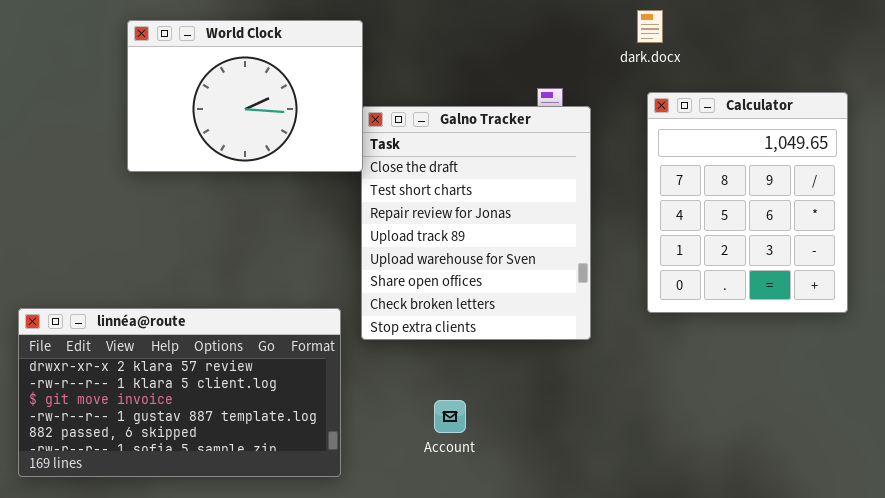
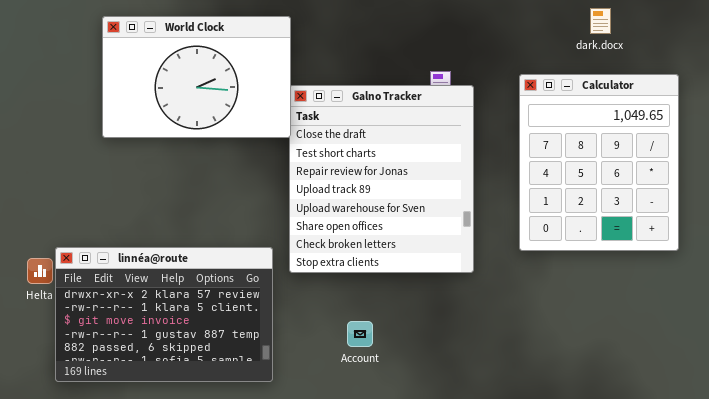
dark.docx: [637,10,663,43] -> [590,8,611,34], moved
linnéa@route: [18,308,341,477] -> [55,247,273,382], resized

